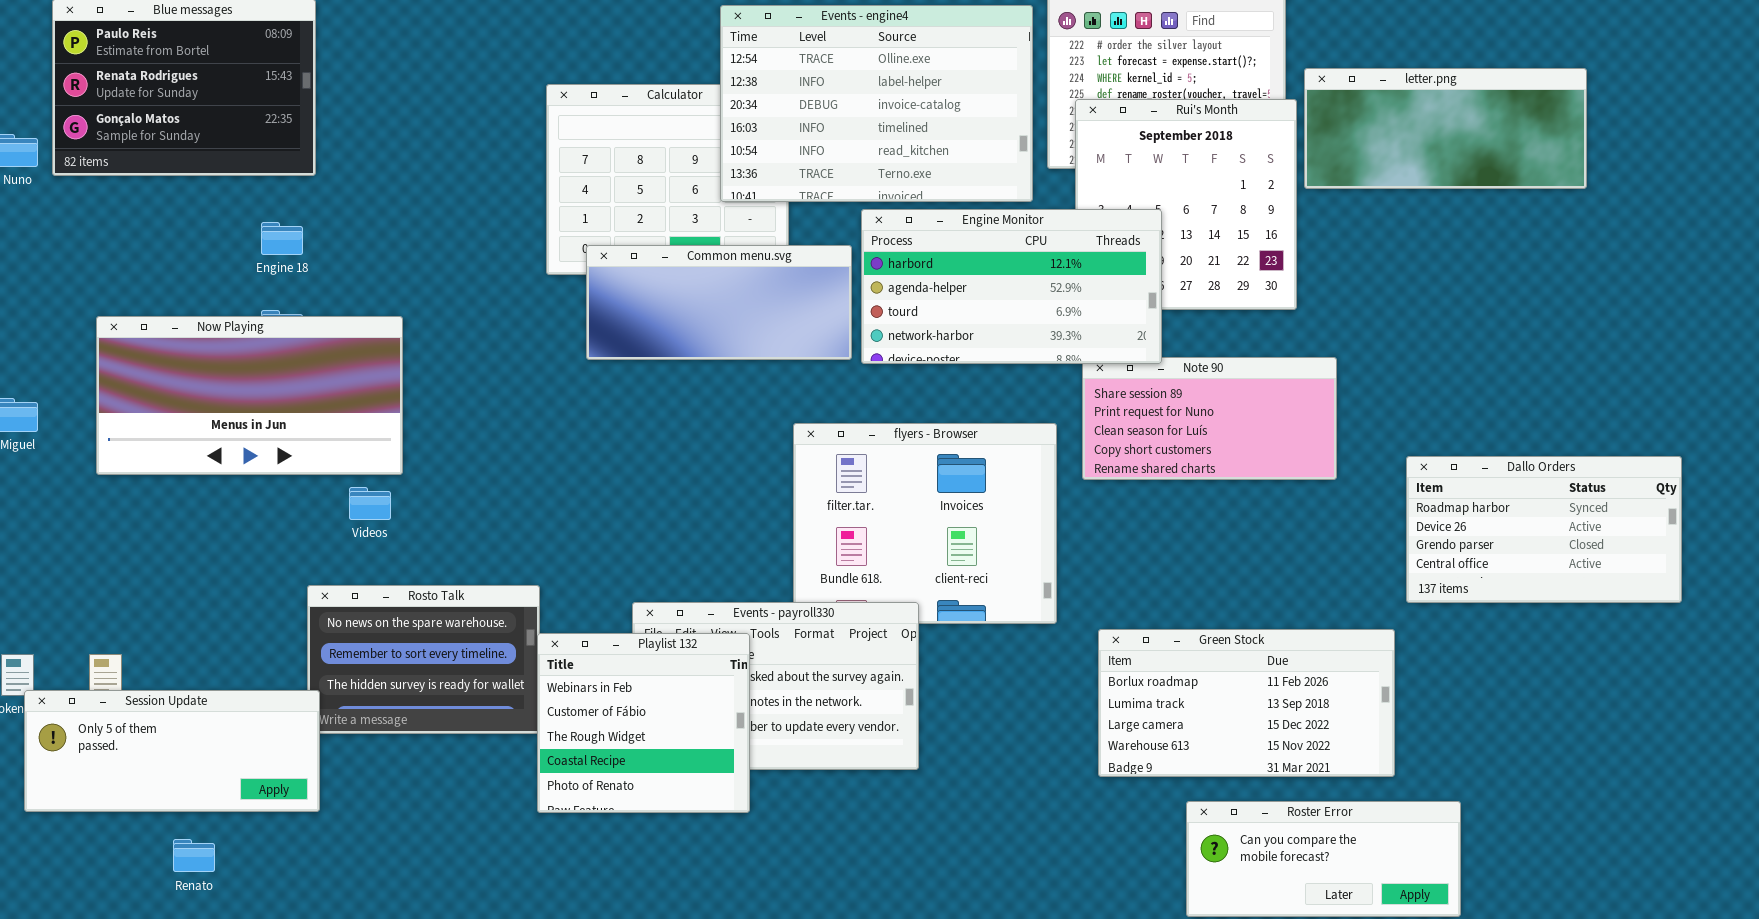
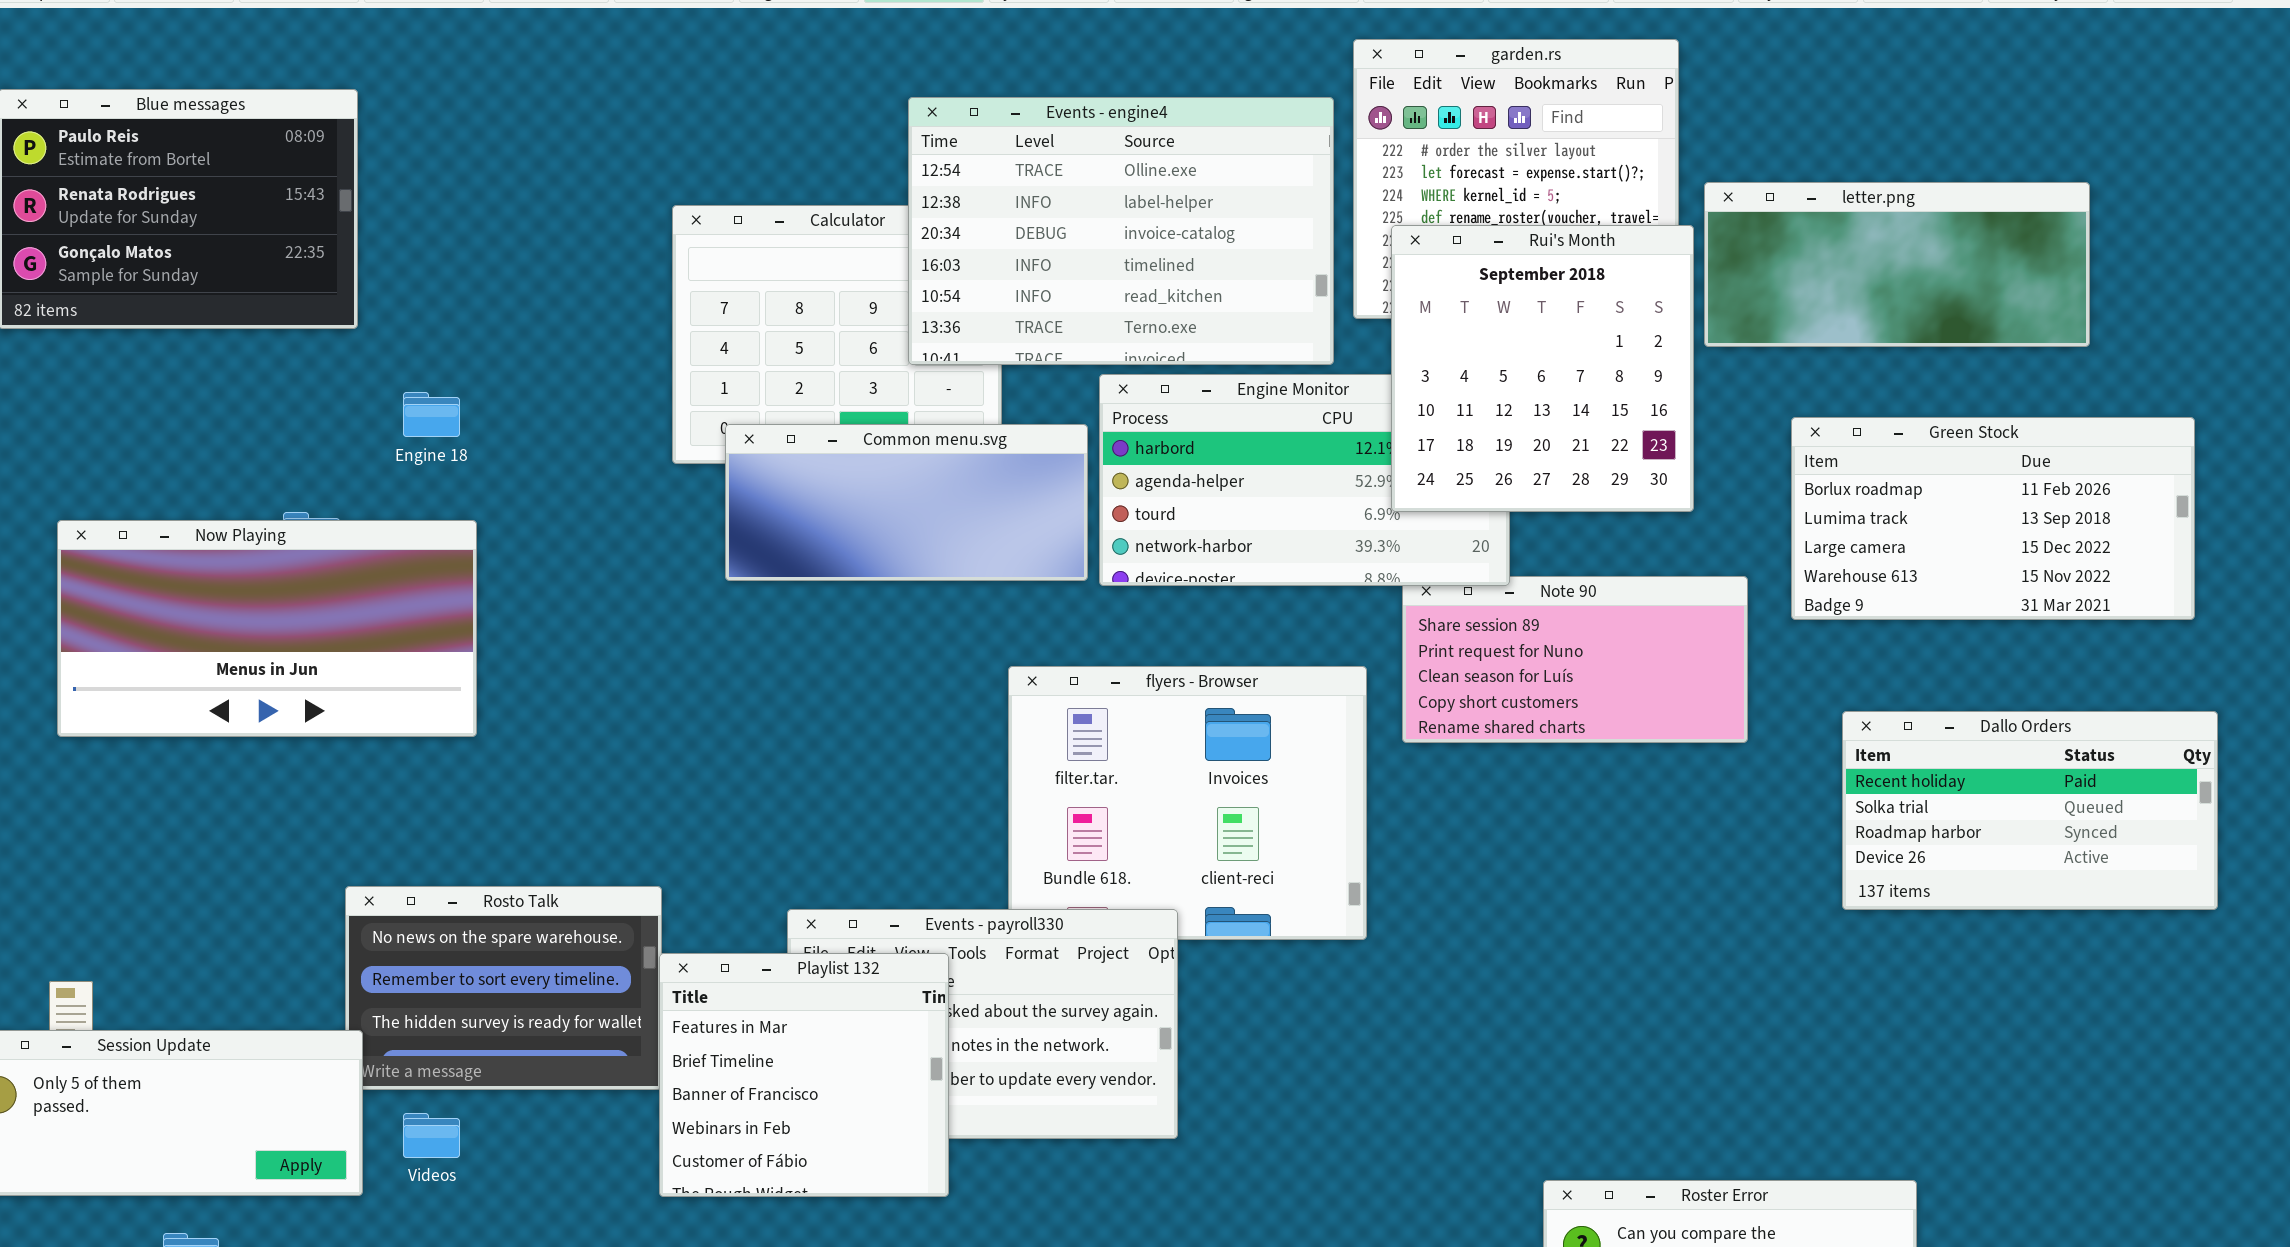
Rui's Month: [1075,99,1297,310] -> [1391,225,1694,512], raised
Engine 18: [261,222,303,255] -> [403,392,460,437], moved
Dallo Orders: [1406,456,1682,603] -> [1842,711,2218,910], scrolled up 2 rows
Videos: [349,487,391,520] -> [403,1113,460,1158], moved
Green Stock: [1098,629,1395,777] -> [1791,417,2195,620], moved
Playlist 132: [537,633,750,813] -> [659,953,949,1197], scrolled up 3 rows

